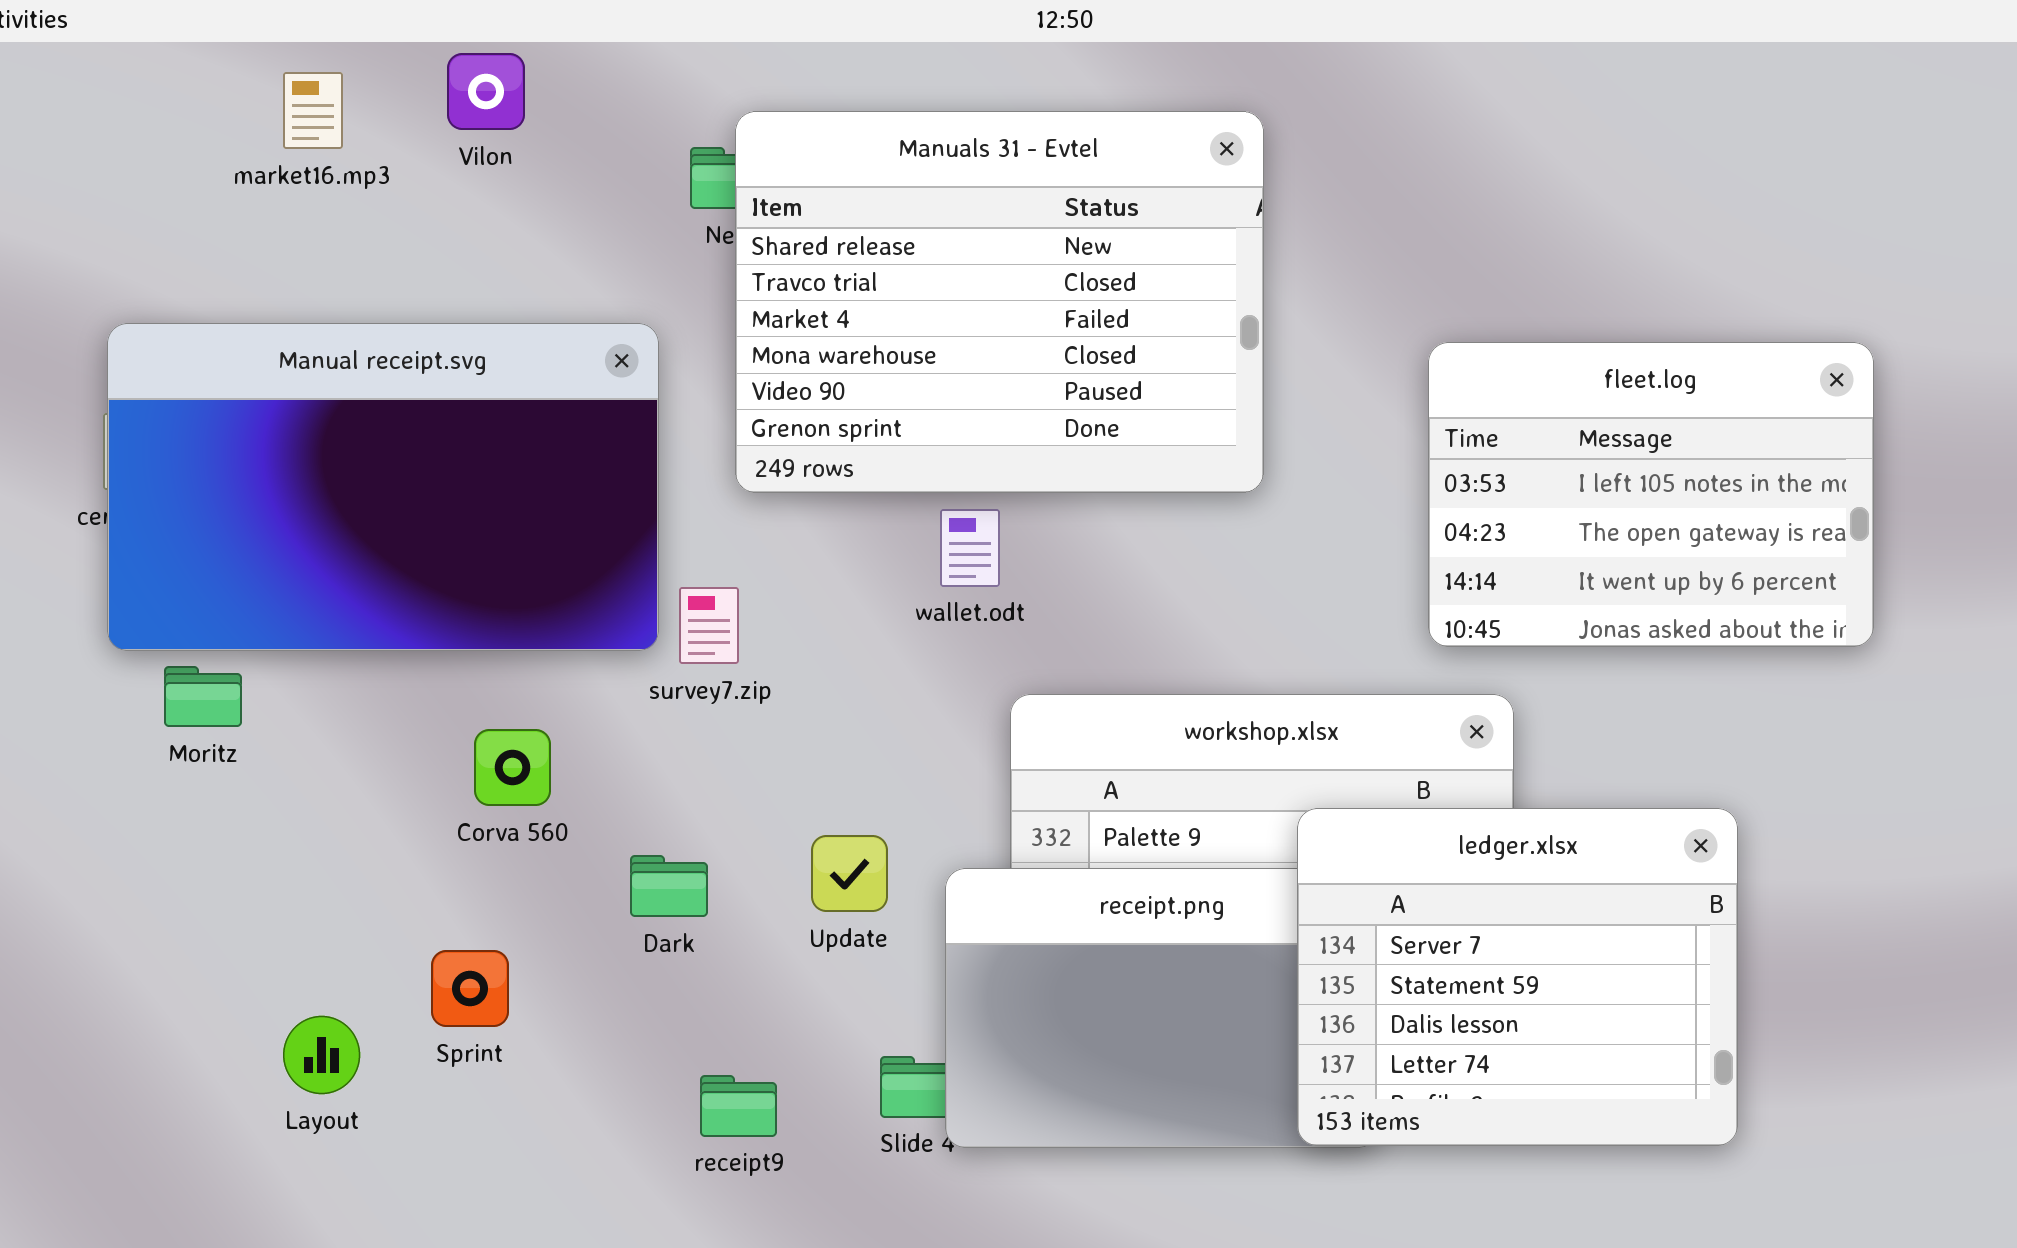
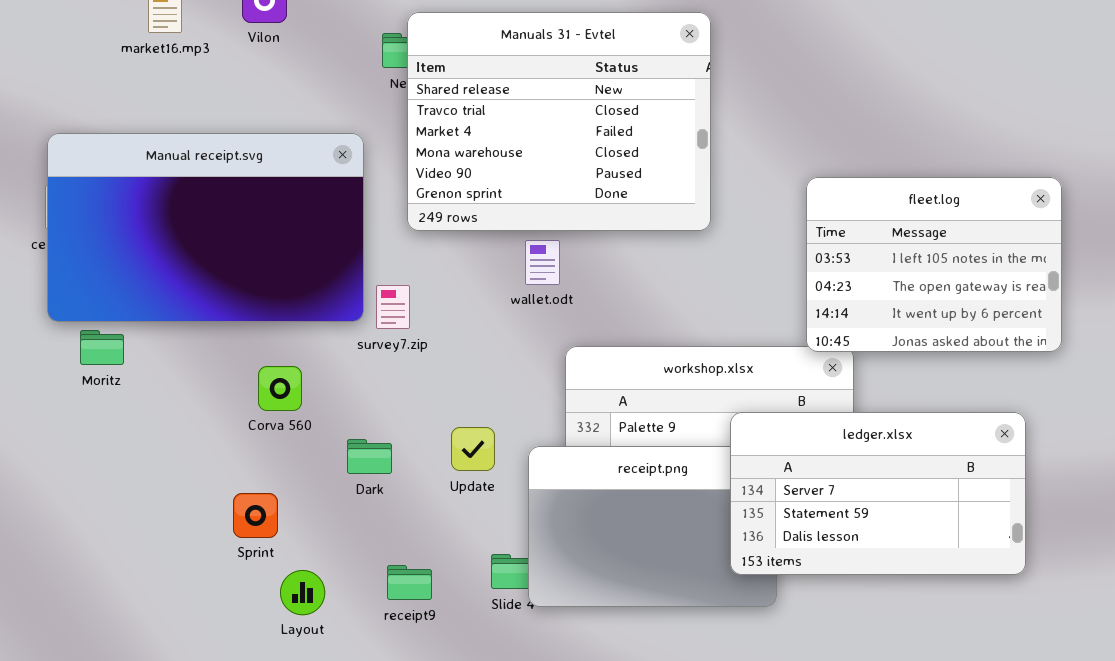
fleet.log: [1428,342,1874,647] -> [806,177,1062,352], moved
ledger.xlsx: [1297,808,1738,1146] -> [730,412,1026,575], resized
Layout: [283,1016,360,1094] -> [280,570,325,615], moved

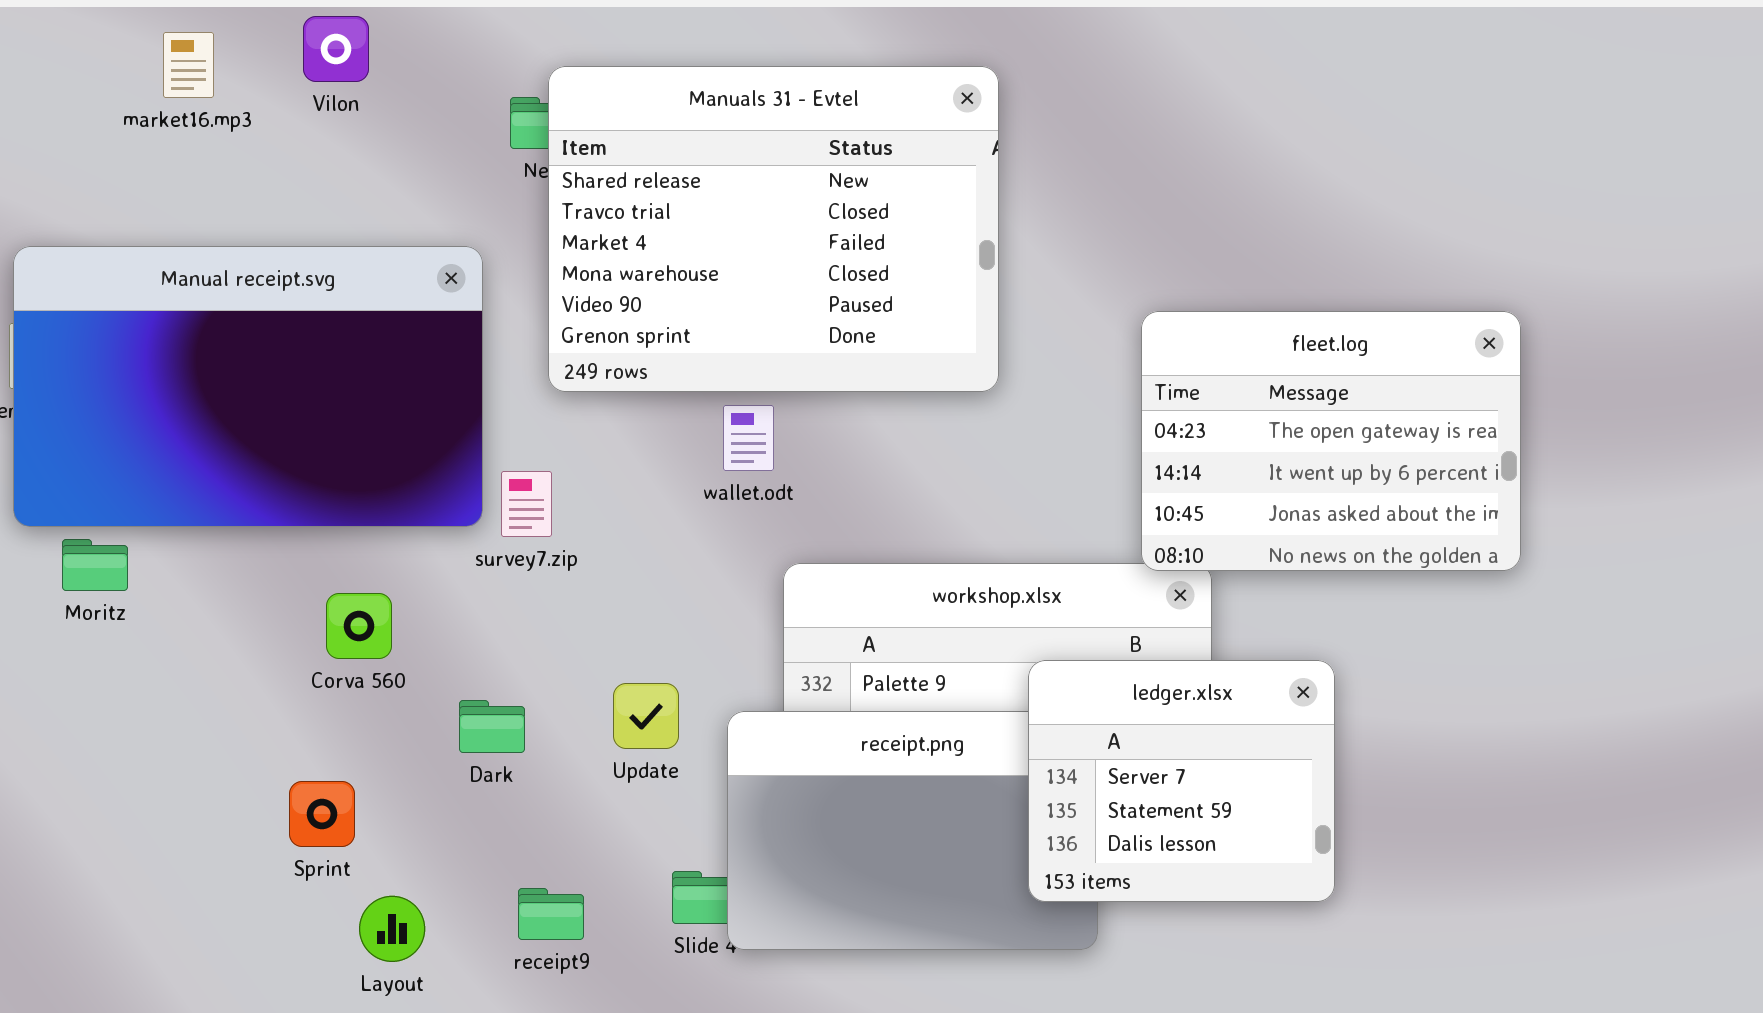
fleet.log: [806,177,1062,352] -> [1141,311,1521,571], scrolled down 1 row
ledger.xlsx: [730,412,1026,575] -> [1028,660,1335,902], resized

